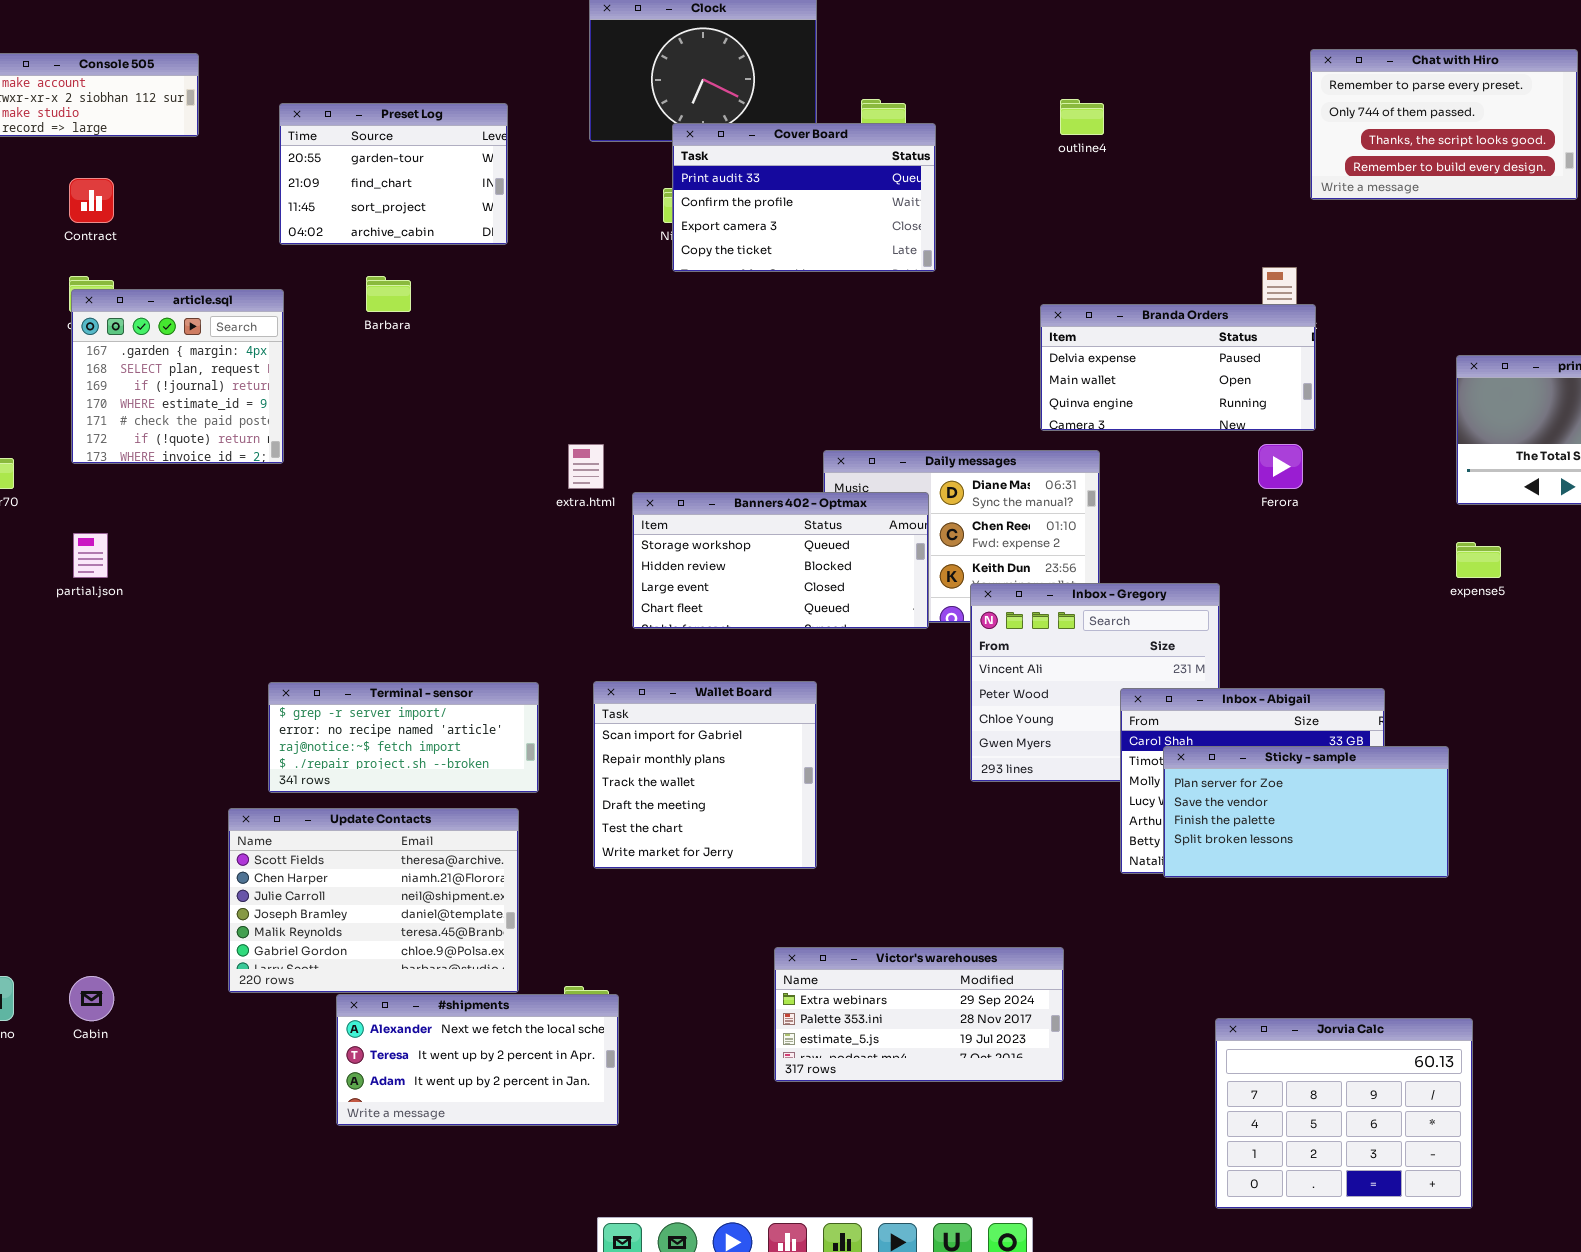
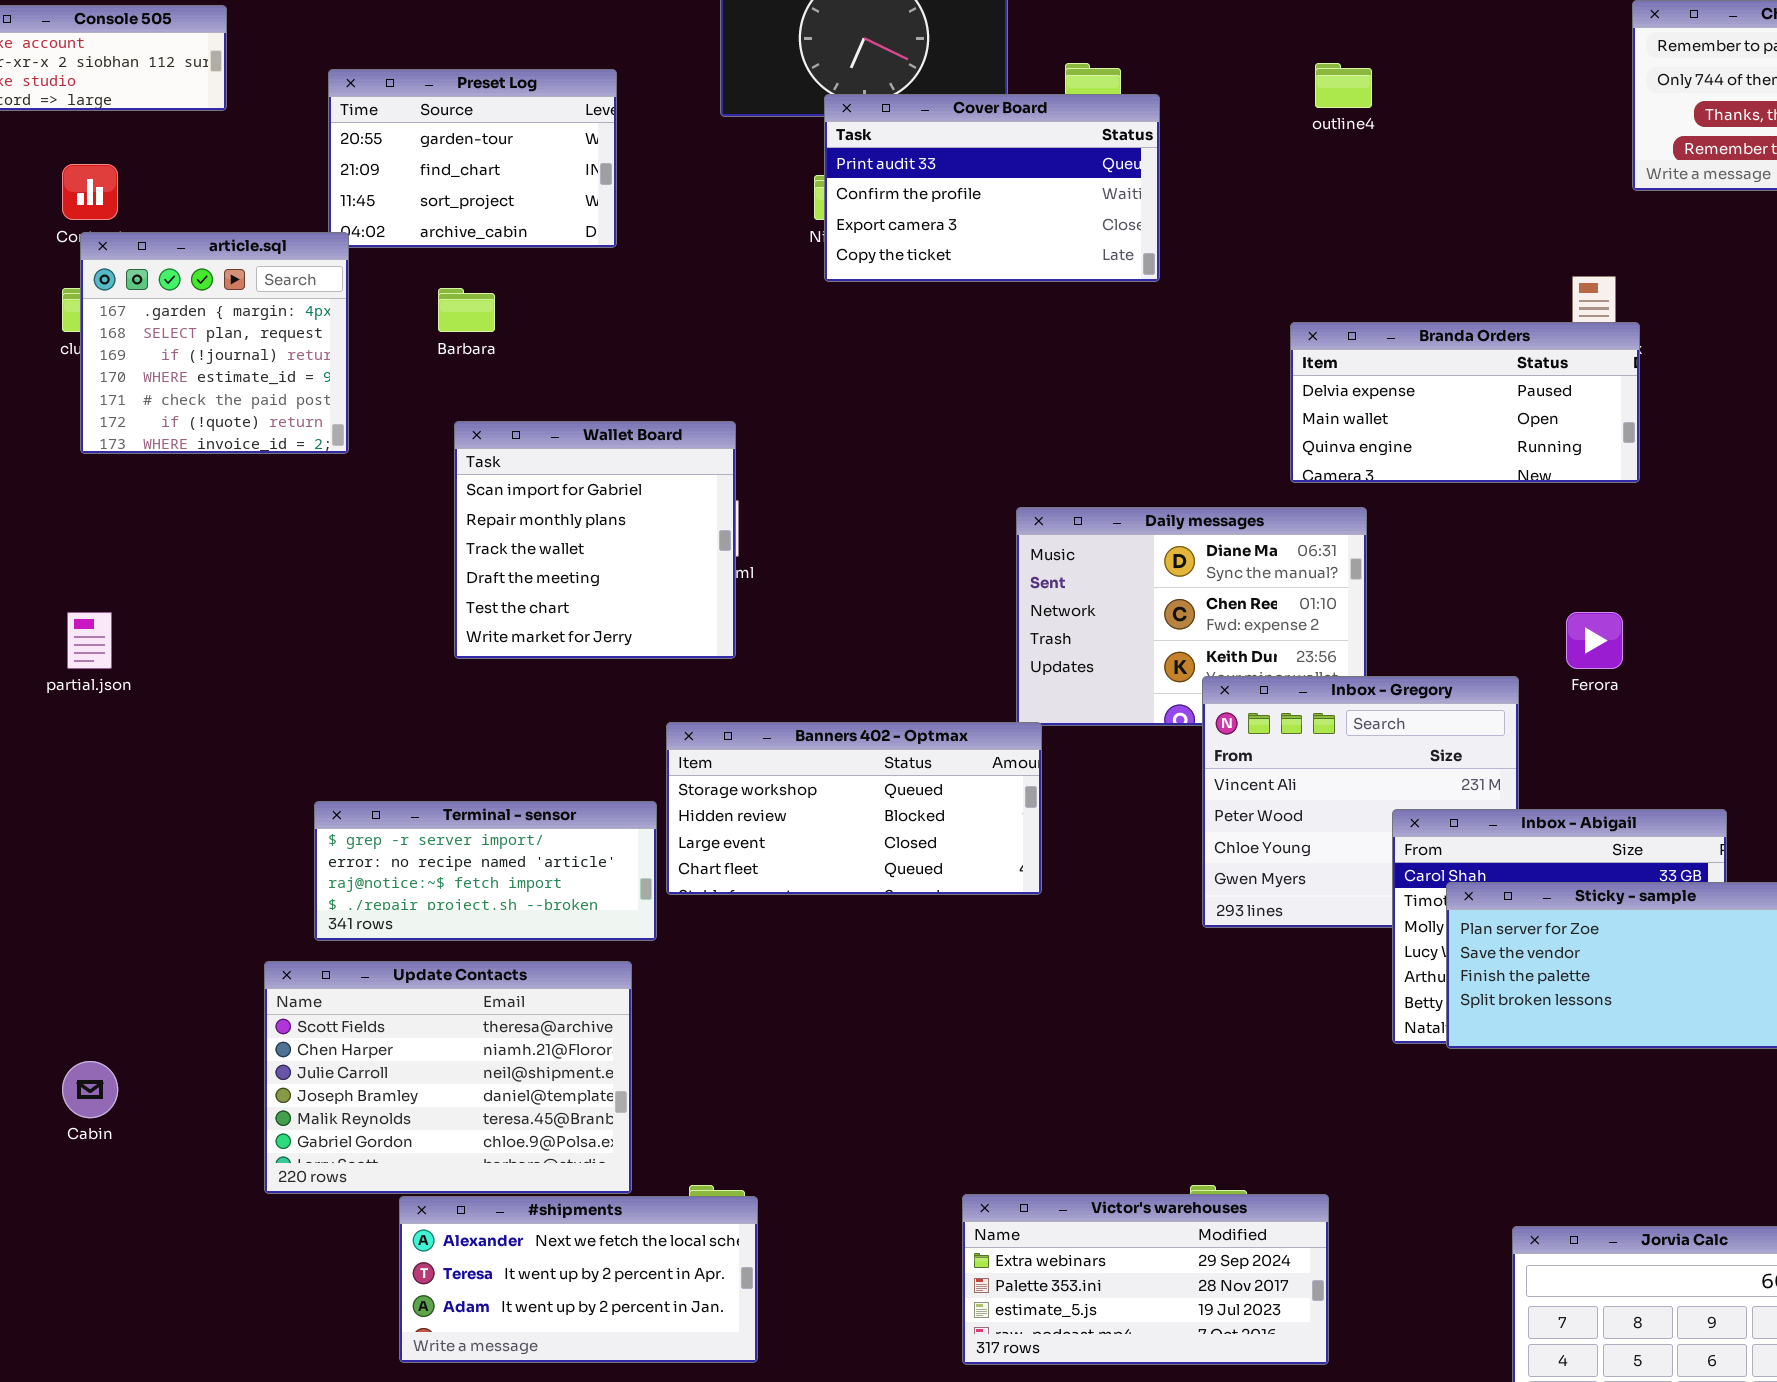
article.sql: [71,289,284,464] -> [80,232,349,454], moved
Ferora: [1258,444,1303,489] -> [1566,612,1623,669], moved
Banners 402 - Optmax: [632,492,929,629] -> [666,722,1042,895], moved
Wallet Board: [593,681,817,869] -> [454,421,736,659], moved
Victor's warehouses: [774,947,1064,1082] -> [962,1194,1329,1365], moved
Cabin: [69,976,114,1021] -> [62,1061,118,1118], moved

